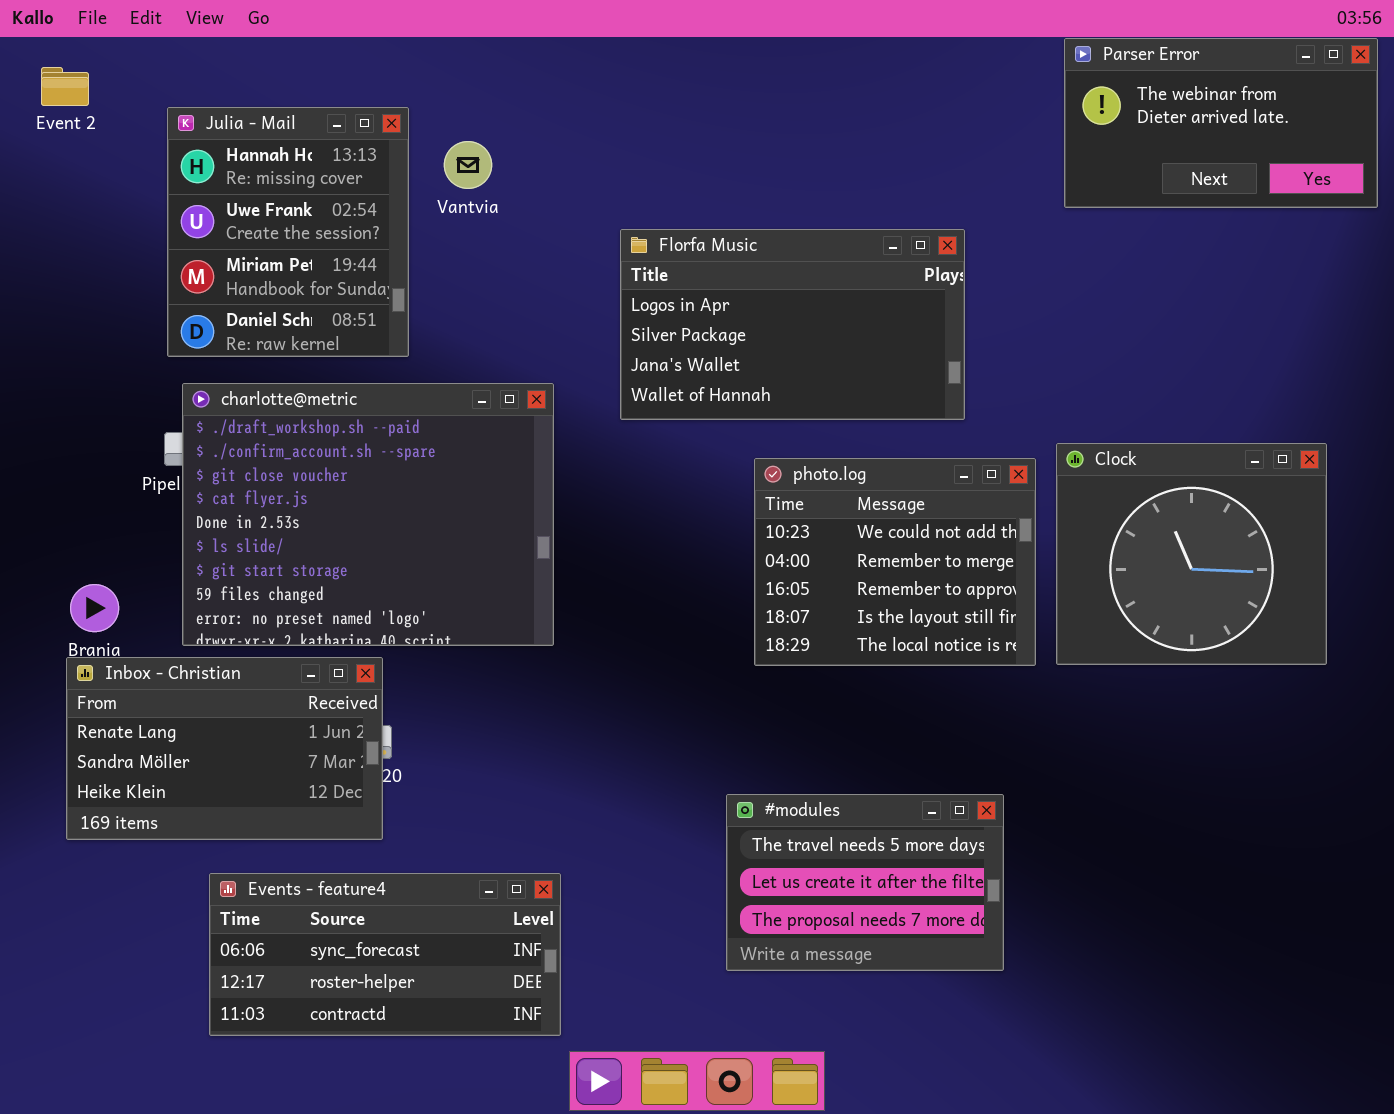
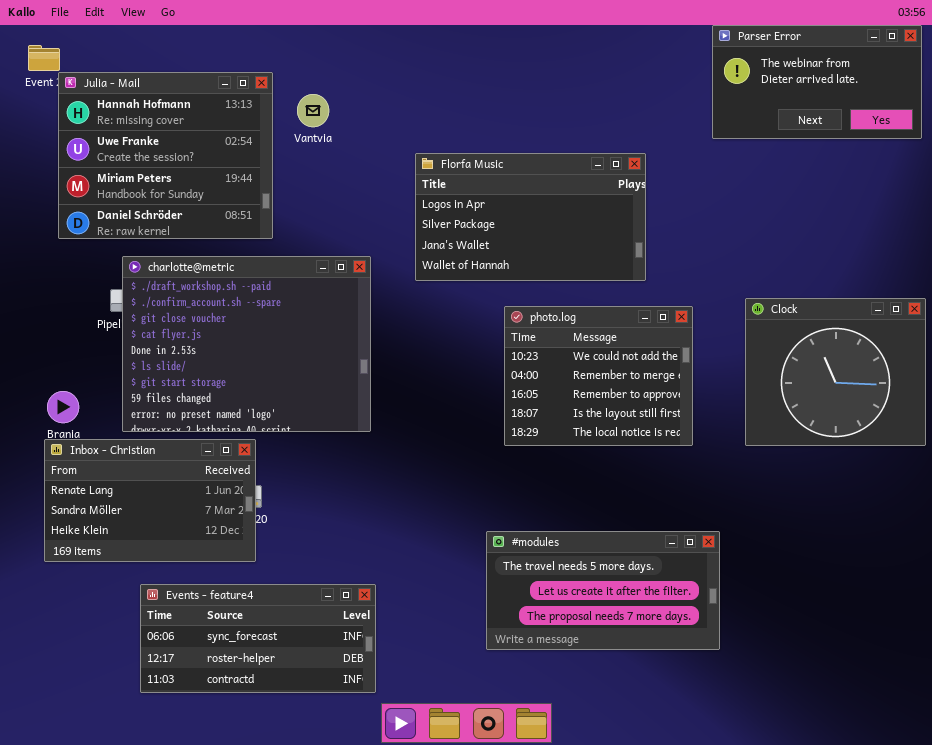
Julia - Mail: [167,107,409,357] -> [58,72,273,239], resized
Clock: [1056,443,1327,665] -> [745,298,926,446], moved
#modules: [726,794,1004,971] -> [486,531,720,650], resized

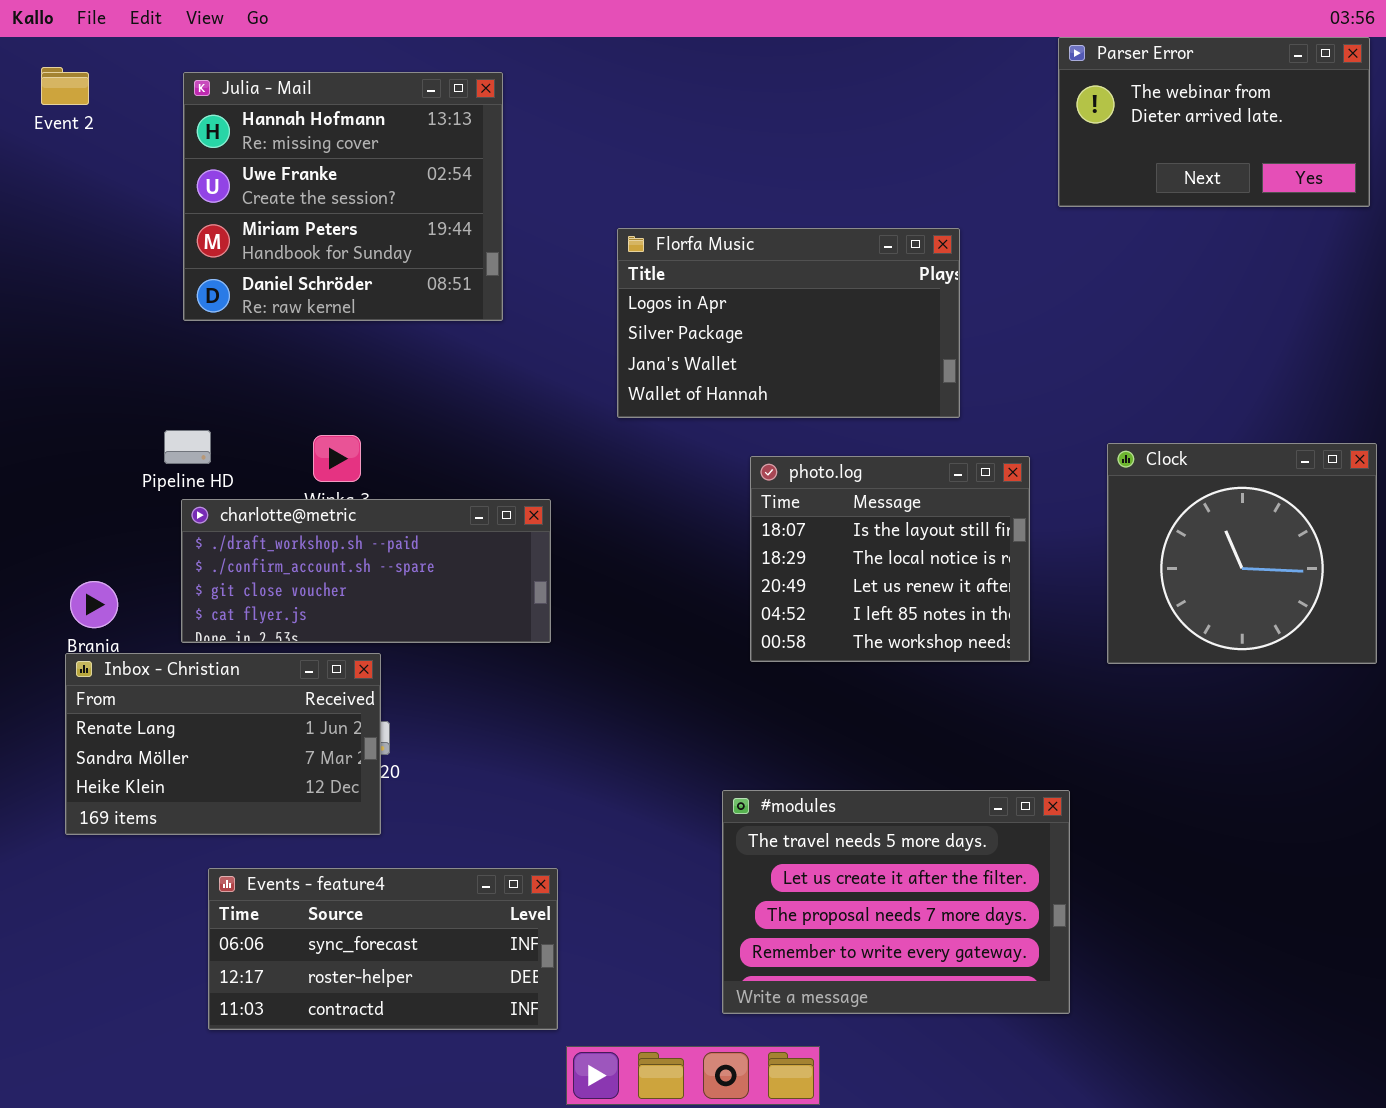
Julia - Mail: [58,72,273,239] -> [183,72,503,321], moved
charlotte@metric: [122,256,371,432] -> [181,499,551,643], resized
photo.log: [504,306,693,446] -> [750,456,1030,662], scrolled down 3 rows
#modules: [486,531,720,650] -> [722,790,1070,1014], resized

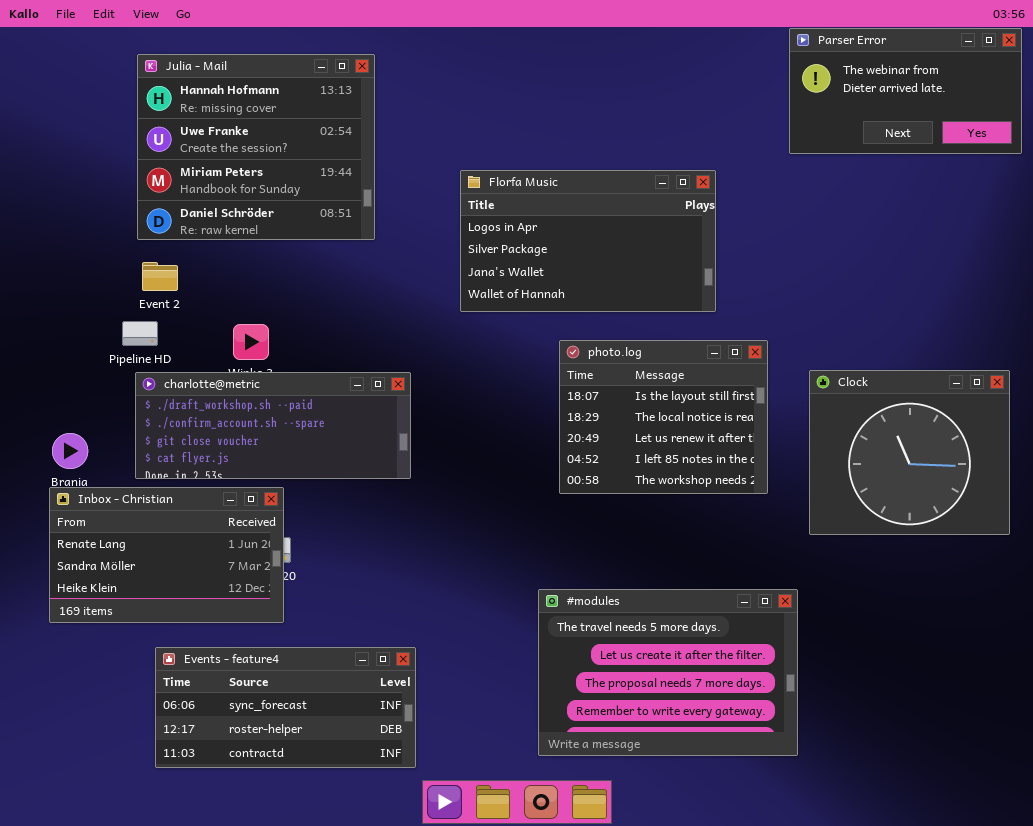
Event 2: [41,67,89,105] -> [142,262,178,291], moved
Clock: [1107,443,1377,664] -> [809,370,1010,535], moved

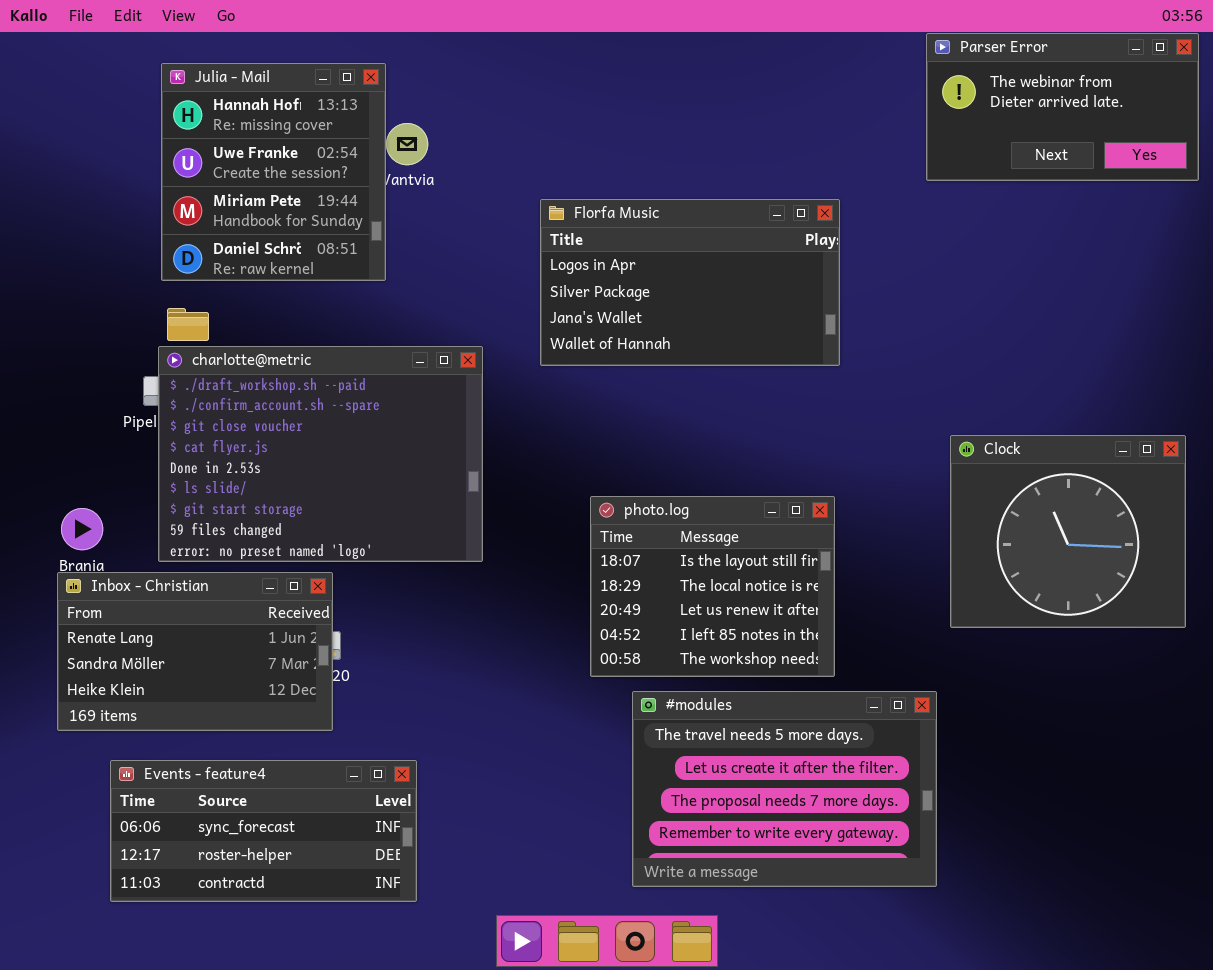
Julia - Mail: [137,54,375,240] -> [161,63,386,281], resized
photo.log: [559,340,768,494] -> [590,496,835,677], moved
charlotte@metric: [135,372,411,479] -> [158,346,483,562], resized
Events - feature4: [155,647,416,768] -> [110,760,417,902], moved

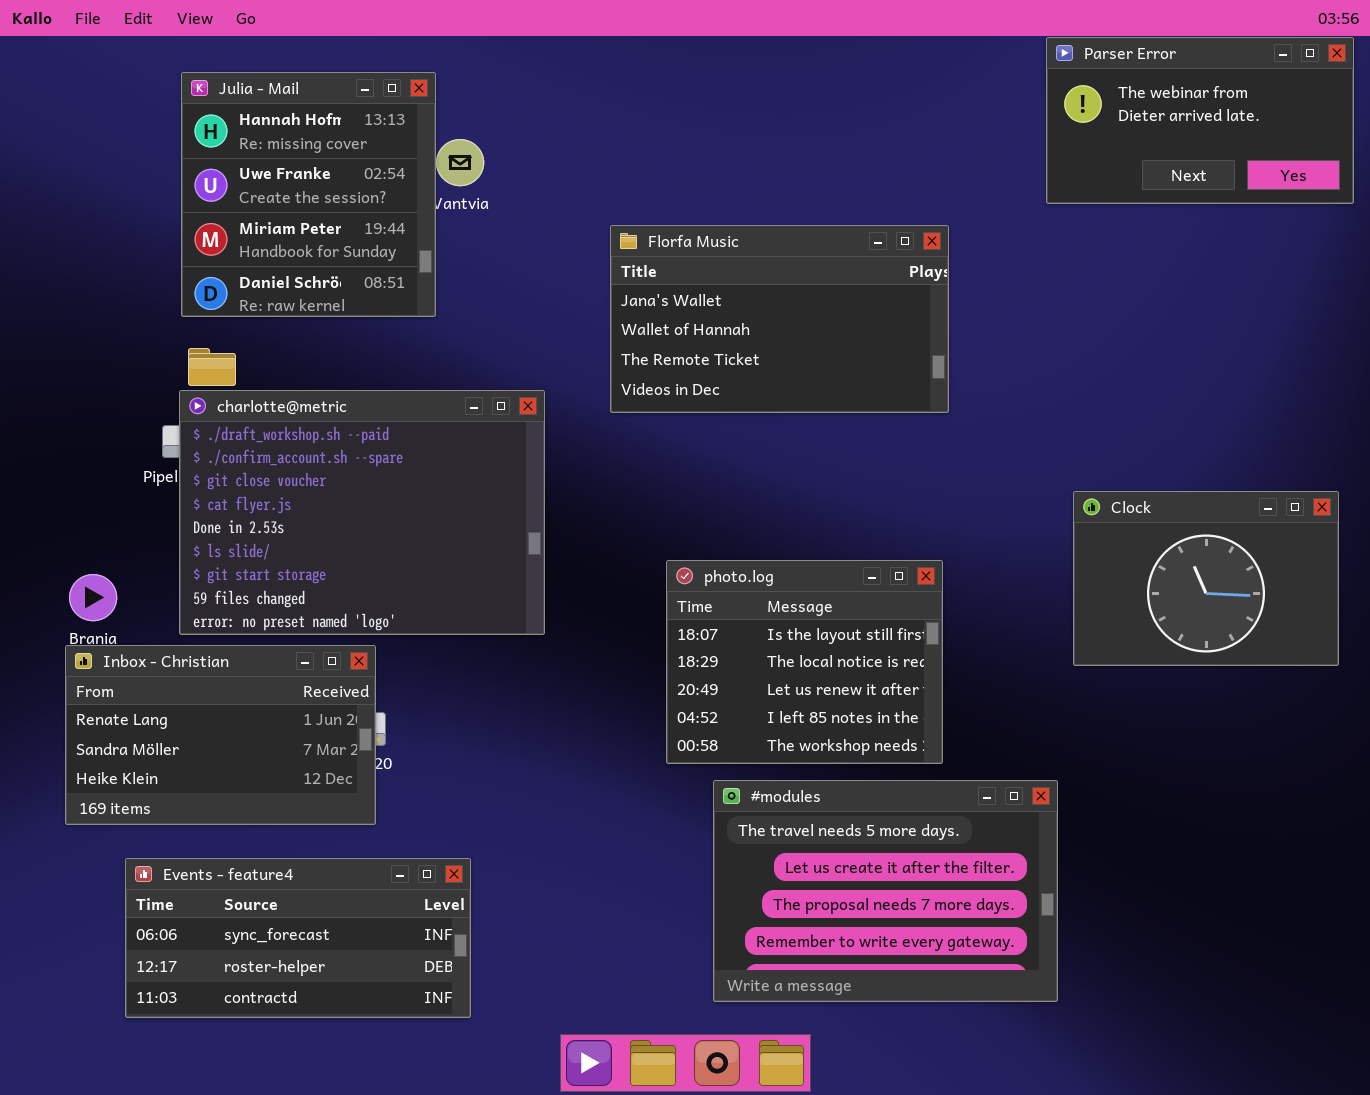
Florfa Music: [540,199,840,366] -> [610,225,949,413], scrolled down 2 rows
Clock: [950,435,1186,628] -> [1073,491,1339,666], resized

